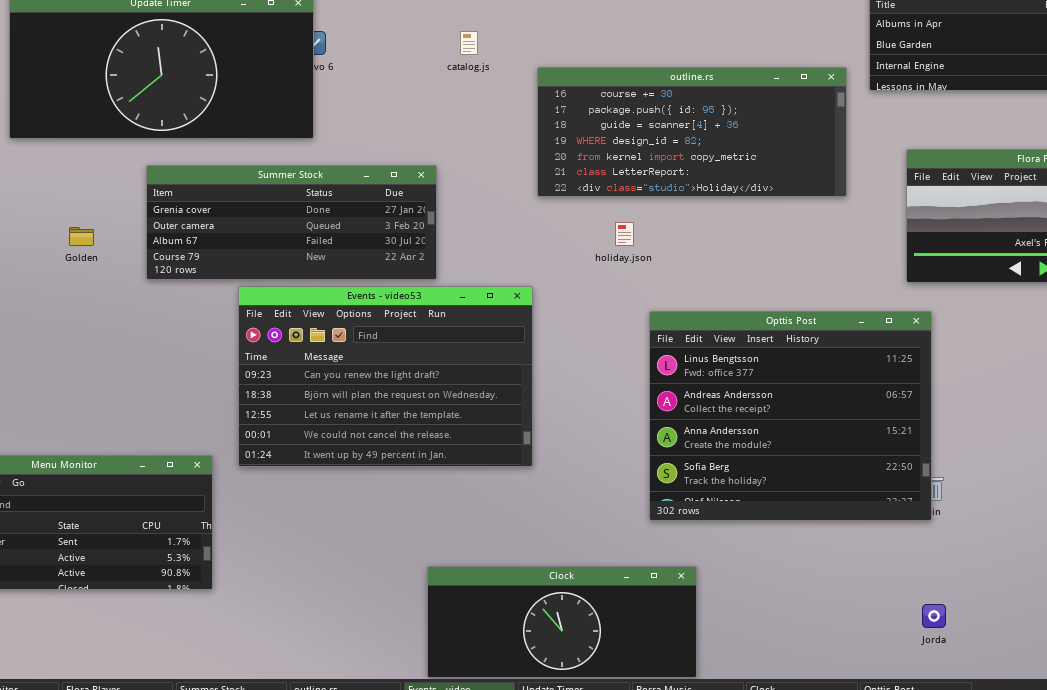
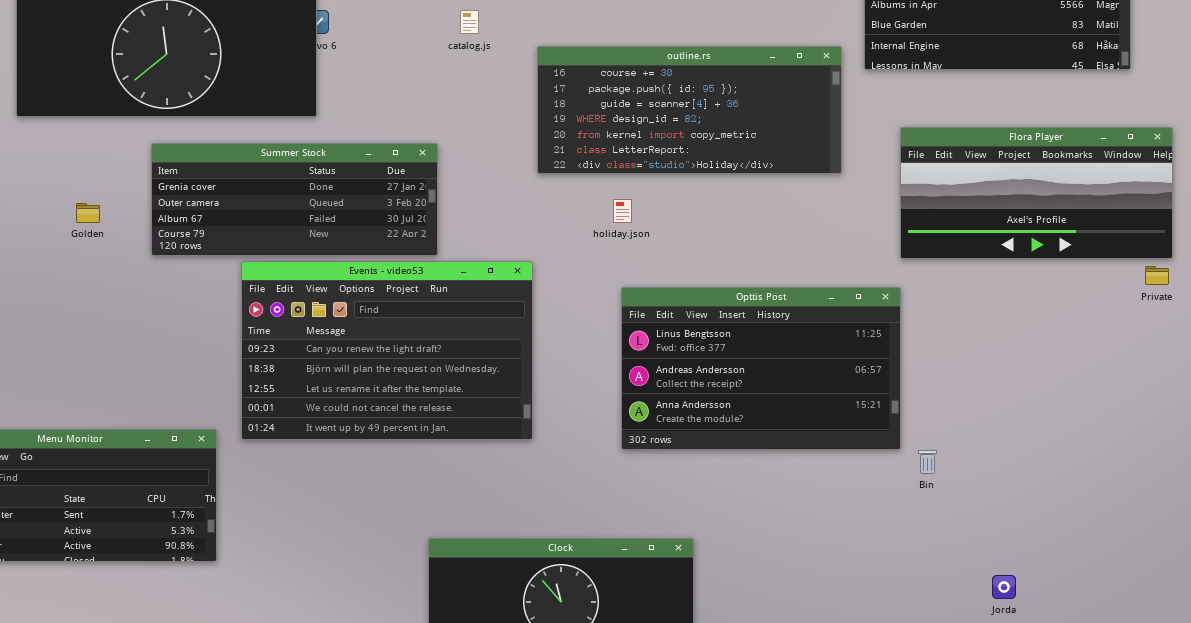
Opttis Post: [649,311,932,521] -> [621,287,901,450], moved, resized
Jorda: [922,604,946,628] -> [992,575,1016,599], moved

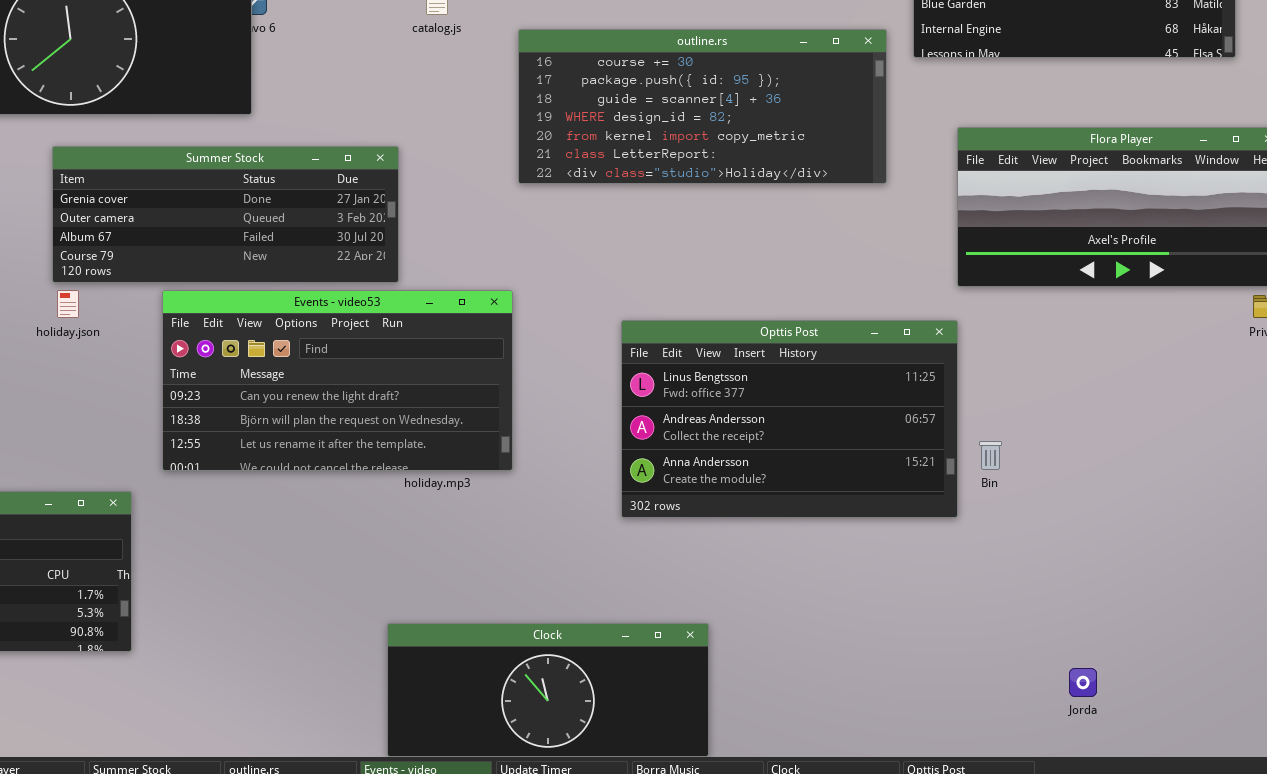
holiday.json: [613,199,632,223] -> [57,290,79,318], moved
Events - video53: [241,261,533,440] -> [162,290,513,471], resized
Bin: [918,450,937,474] -> [979,441,1002,470], moved

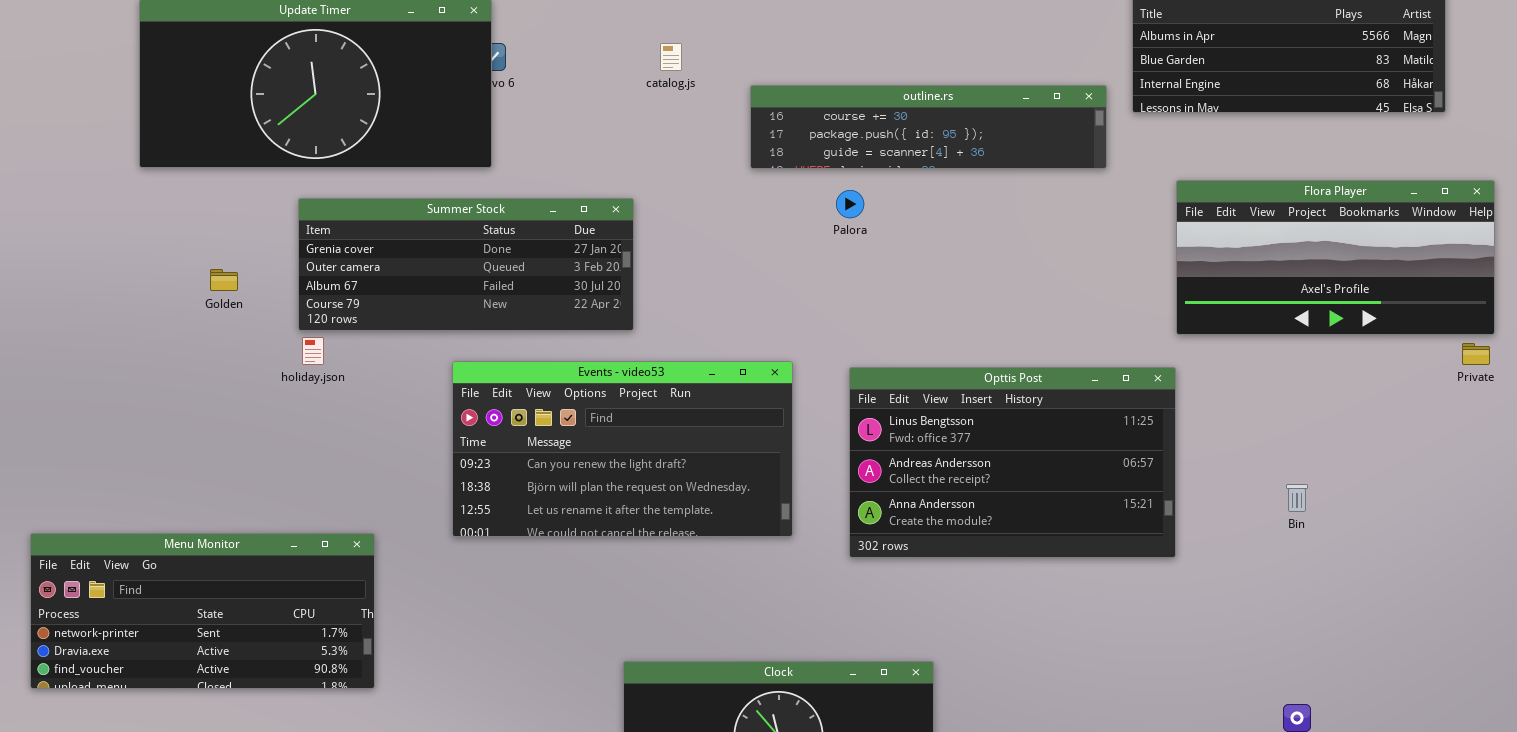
outline.rs: [518,29,887,184] -> [750,85,1107,169], resized
Events - video53: [162,290,513,471] -> [452,361,793,537], moved
Bin: [979,441,1002,470] -> [1286,484,1308,512], moved

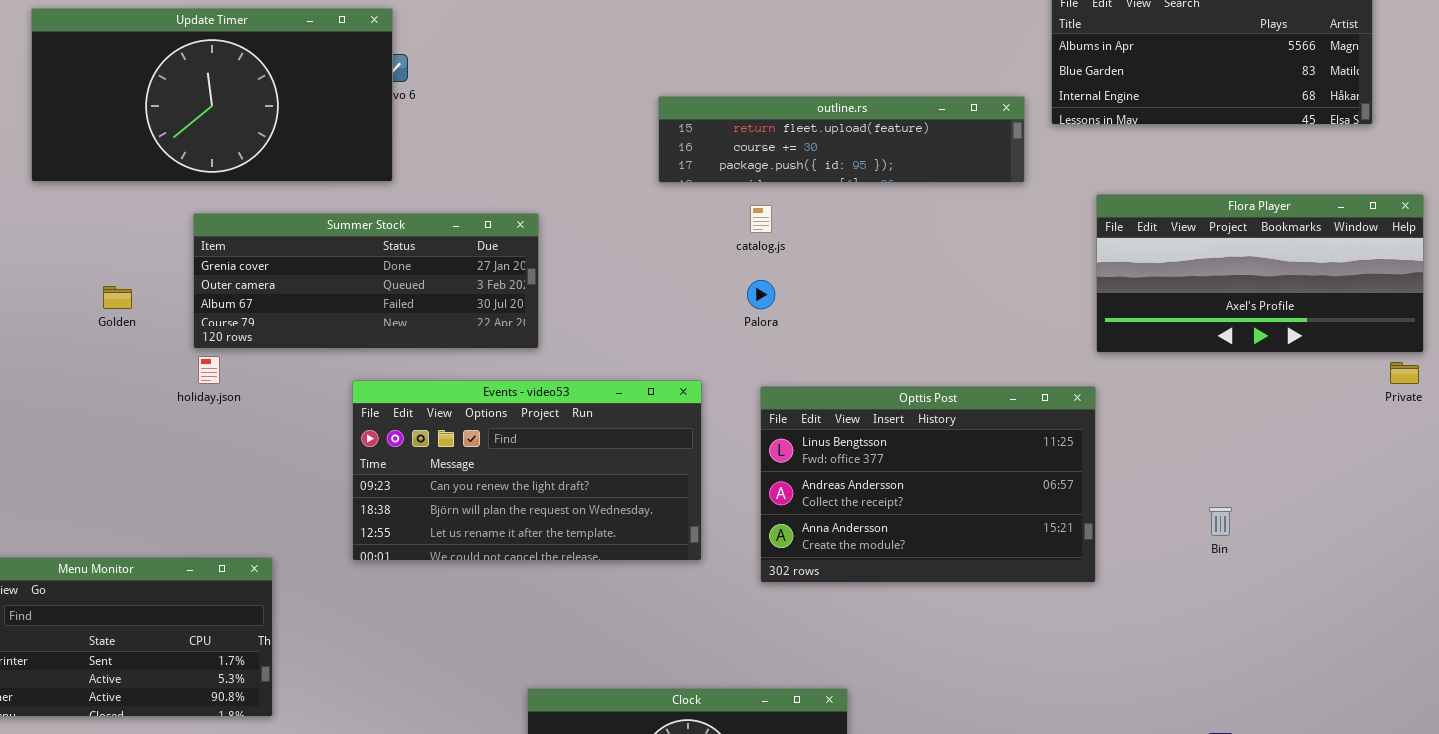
catalog.js: [660,43,682,71] -> [750,205,772,233], moved
outline.rs: [750,85,1107,169] -> [658,96,1025,183], scrolled up 1 row
Palora: [836,190,864,218] -> [747,280,775,309], moved

